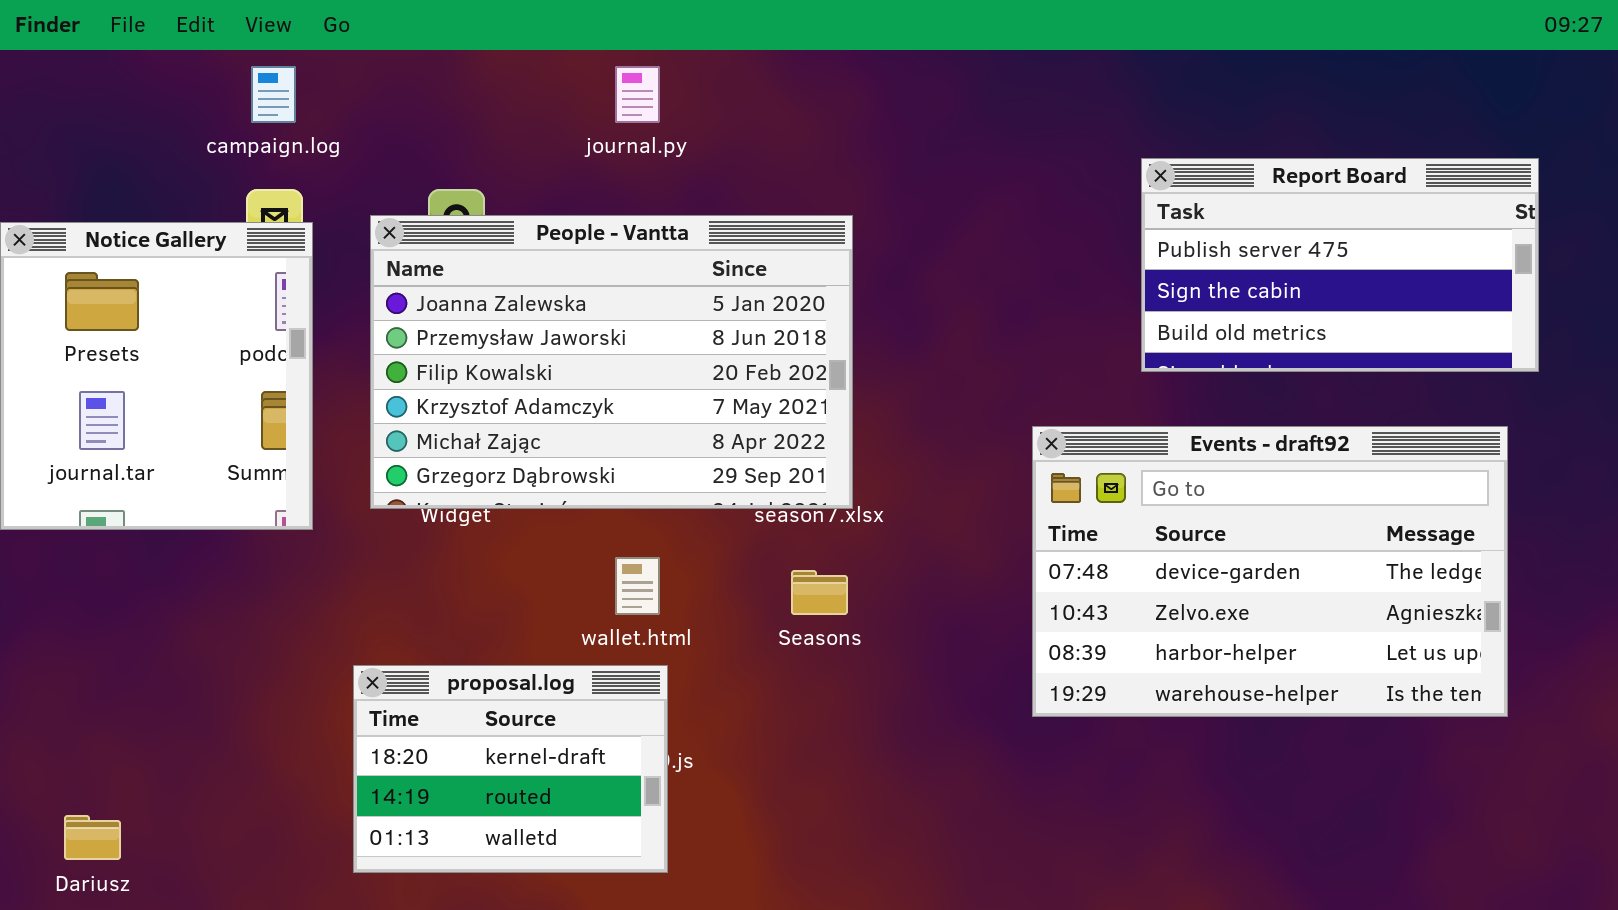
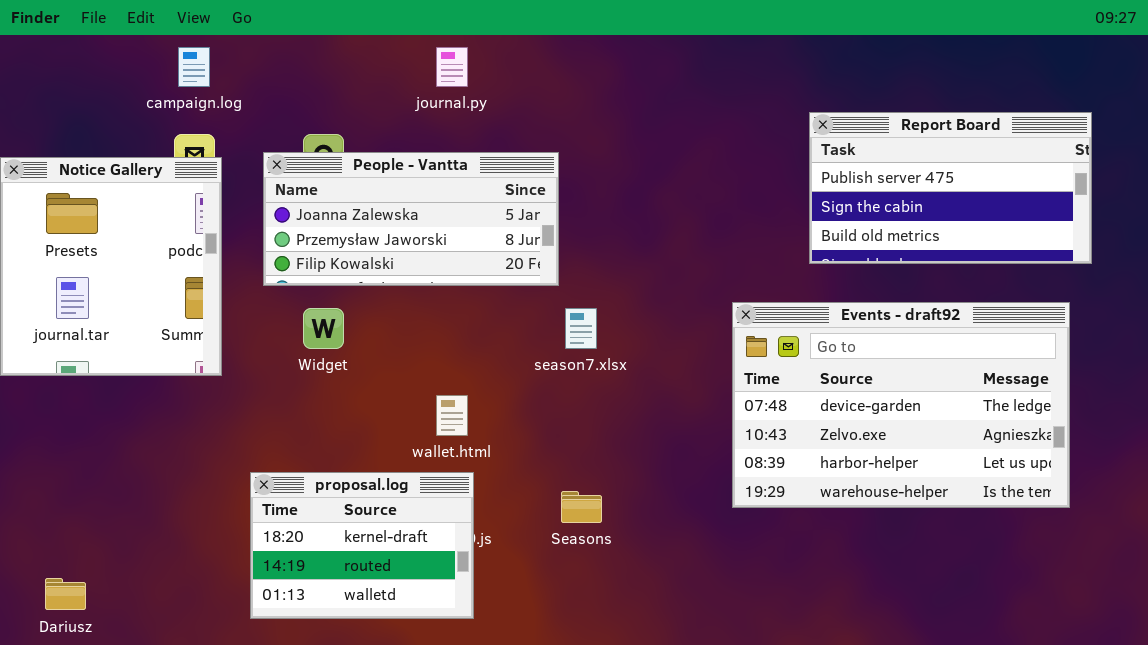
People - Vantta: [370,215,853,509] -> [263,152,559,286], resized
Seasons: [791,570,848,615] -> [561,491,602,523], moved

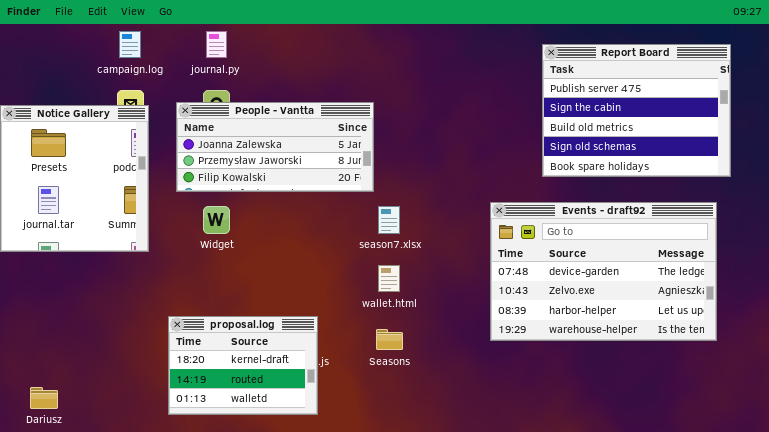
journal.py: [436,47,468,87] -> [206,31,227,58], moved
Report Board: [809,112,1092,264] -> [542,44,731,177], resized
wallet.html: [436,395,468,436] -> [378,265,400,292], moved

